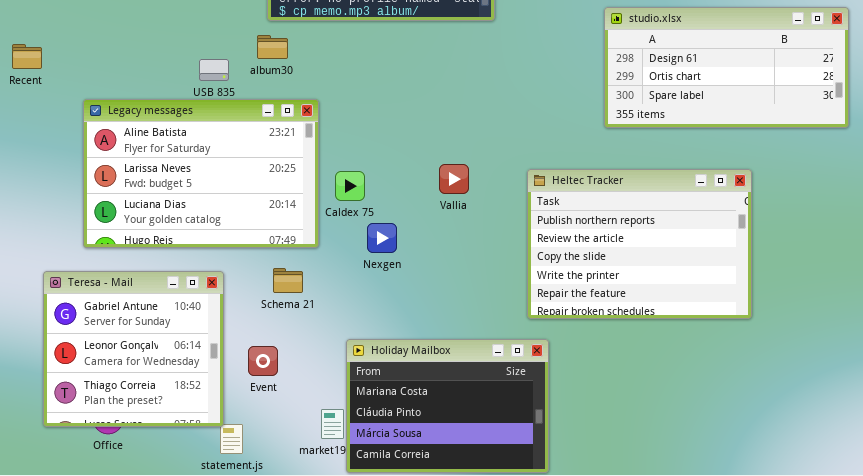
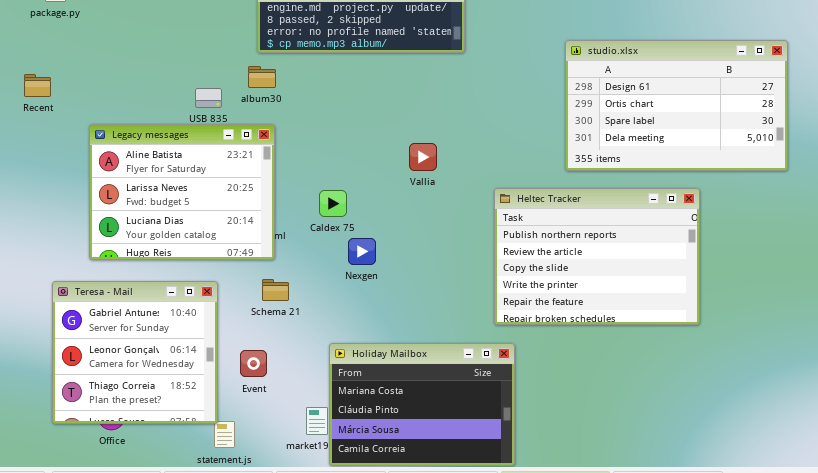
studio.xlsx: [604,7,849,128] -> [565,40,788,171], resized
Legacy messages: [83,99,319,248] -> [89,124,275,260], resized
Vallia: [439,164,469,194] -> [409,143,437,171], moved

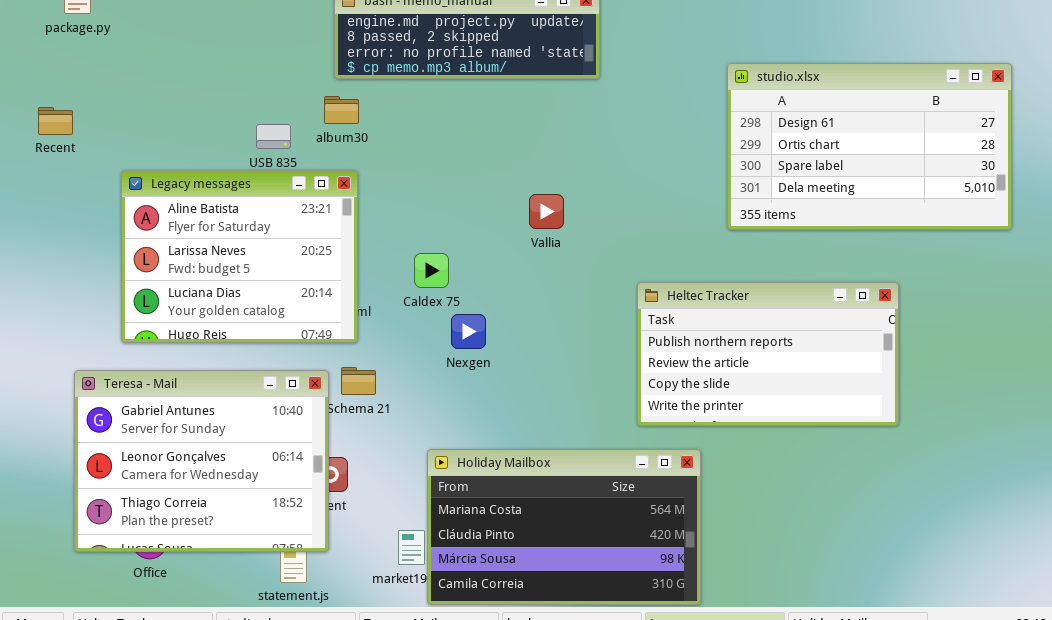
Heltec Tracker: [494,188,700,325] -> [637,282,899,426], resized
Teresa - Mail: [52,281,218,424] -> [74,370,329,552], resized
Holiday Mailbox: [329,343,515,466] -> [427,449,701,605], resized

